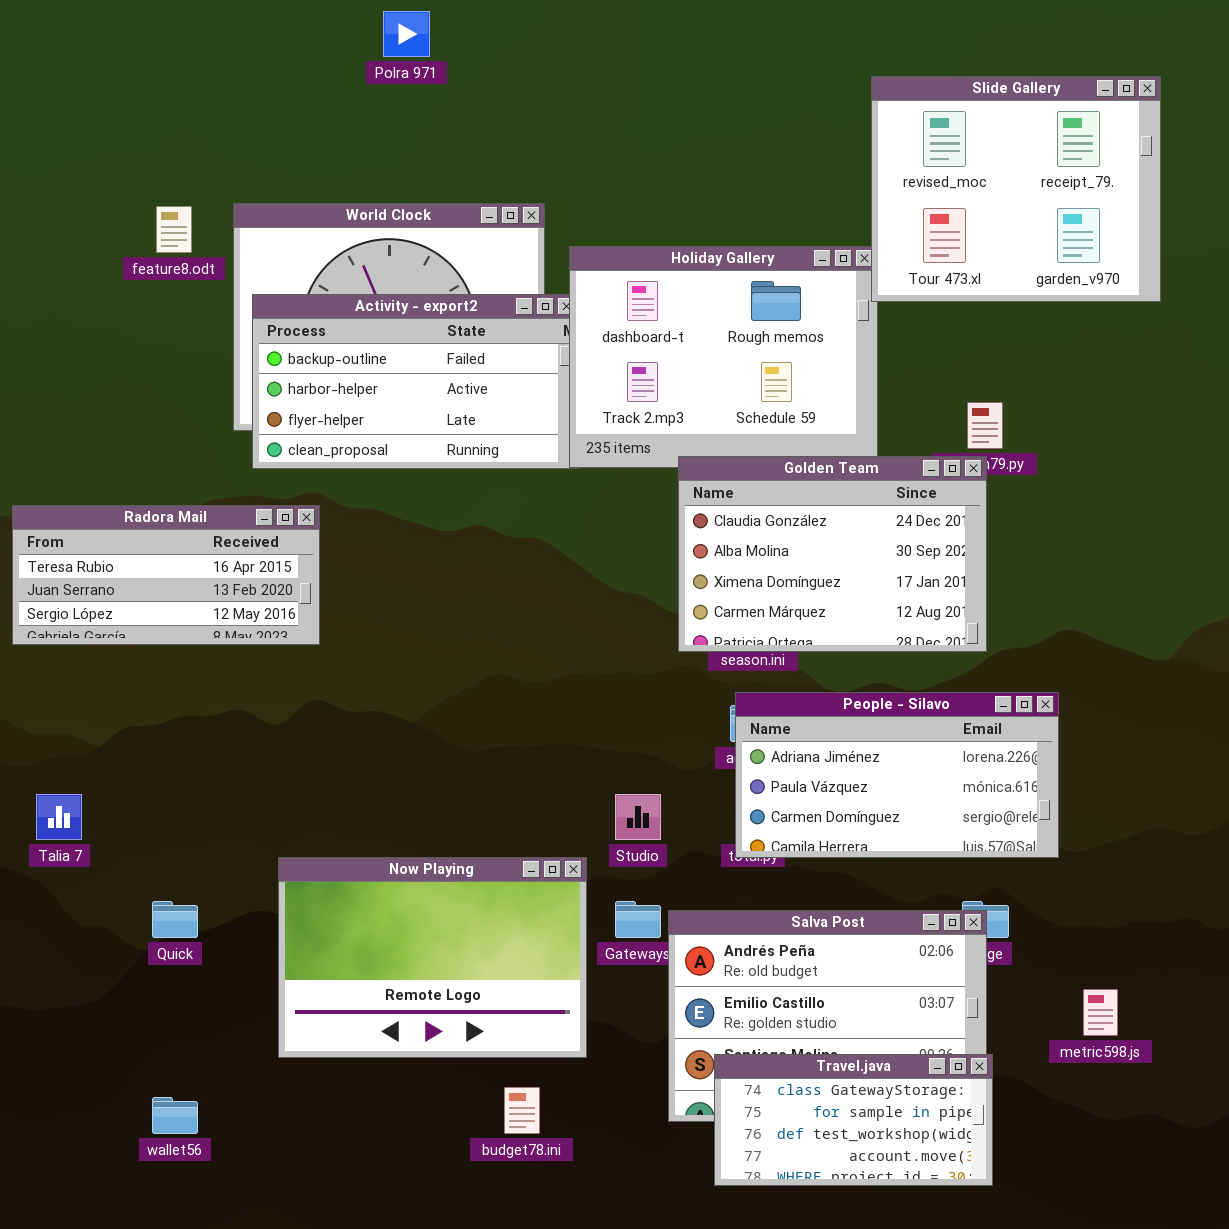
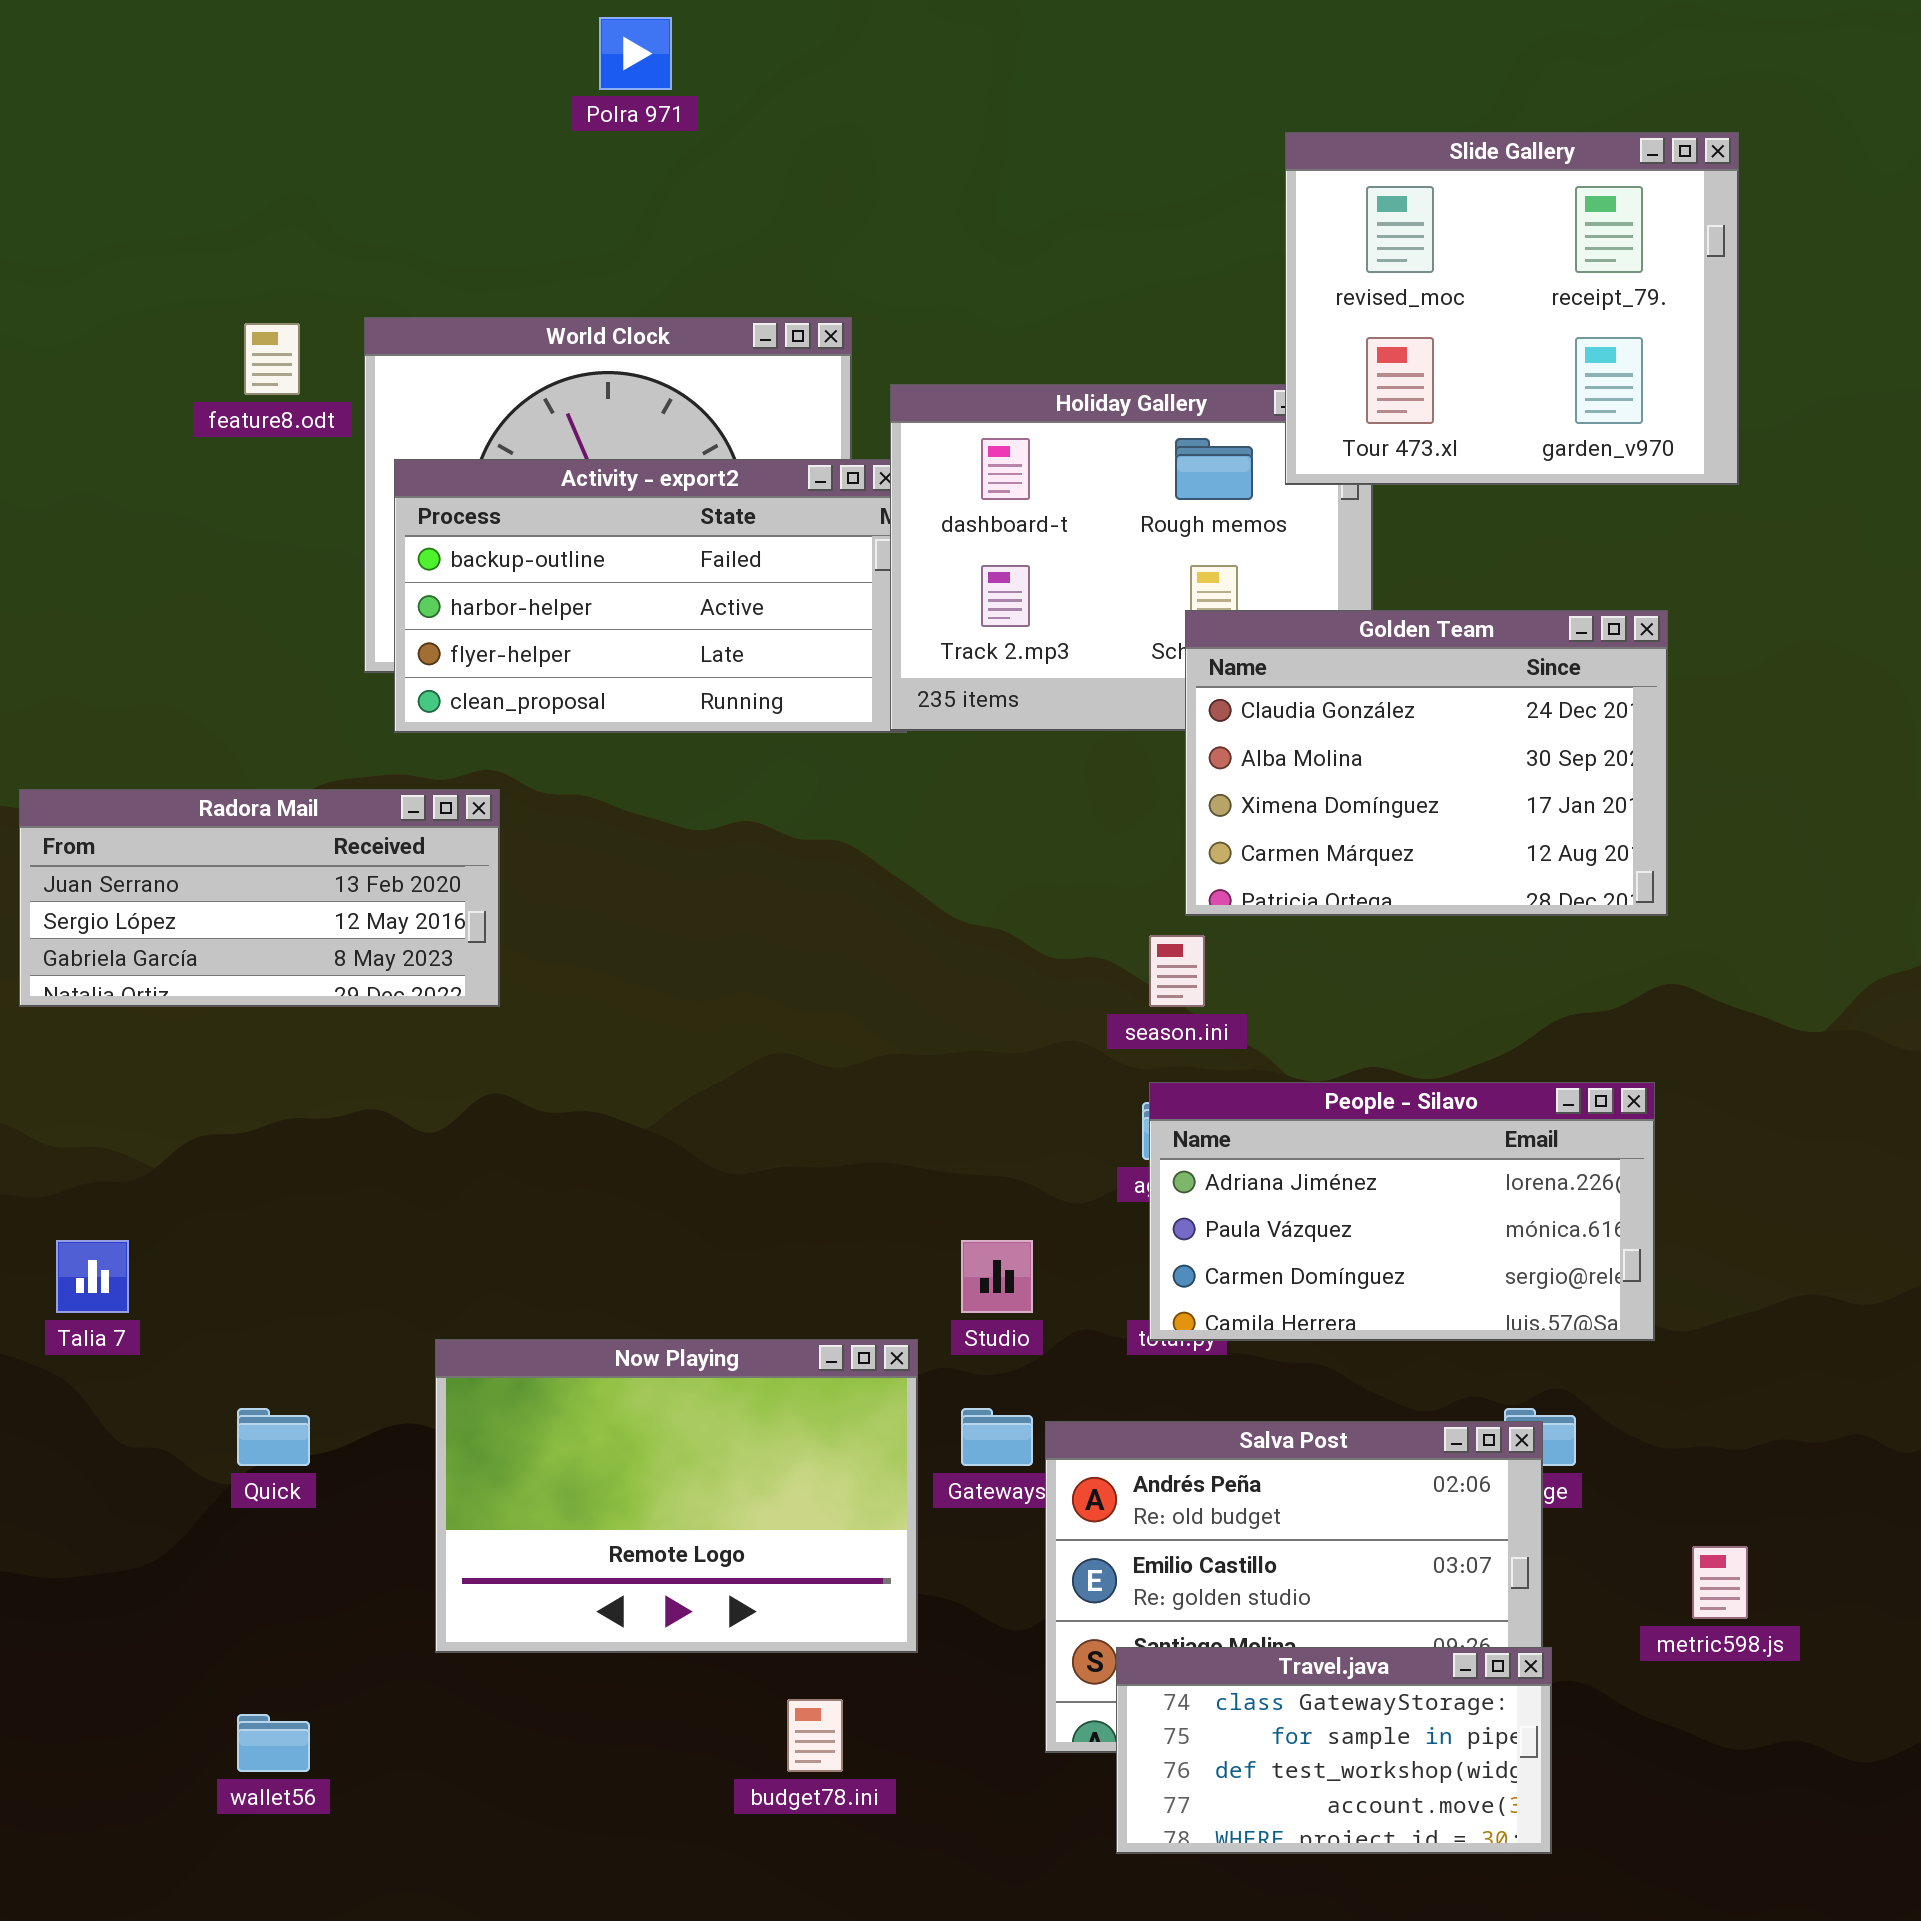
Slide Gallery: [871,76,1161,302] -> [1285,132,1739,485], moved
Golden Team: [678,456,987,652] -> [1185,610,1668,916], moved
Radora Mail: [12,505,320,645] -> [19,789,500,1007], scrolled down 1 row

